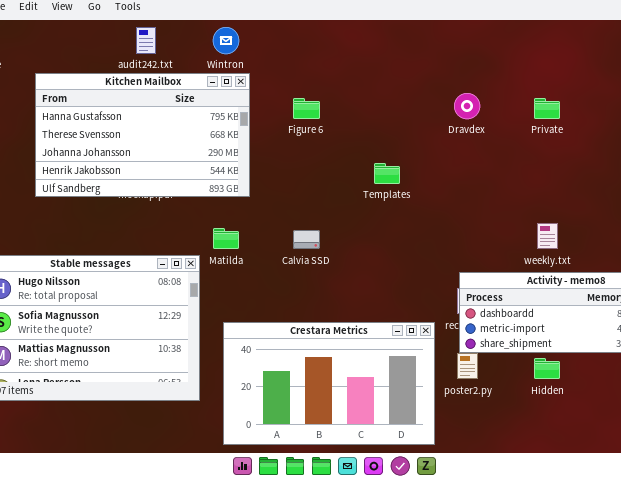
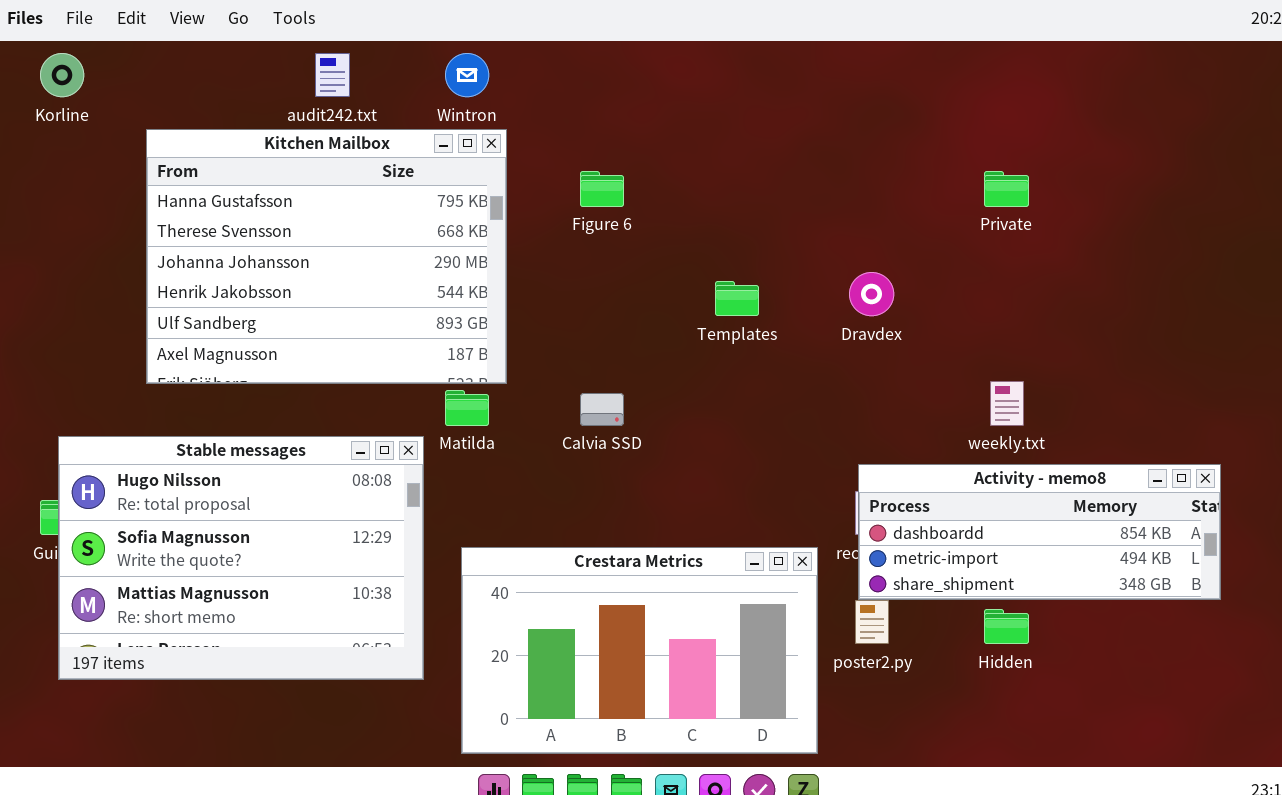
Kitchen Mailbox: [35,73,250,197] -> [146,129,507,384], resized
Dravdex: [454,93,480,119] -> [849,272,894,316], moved

